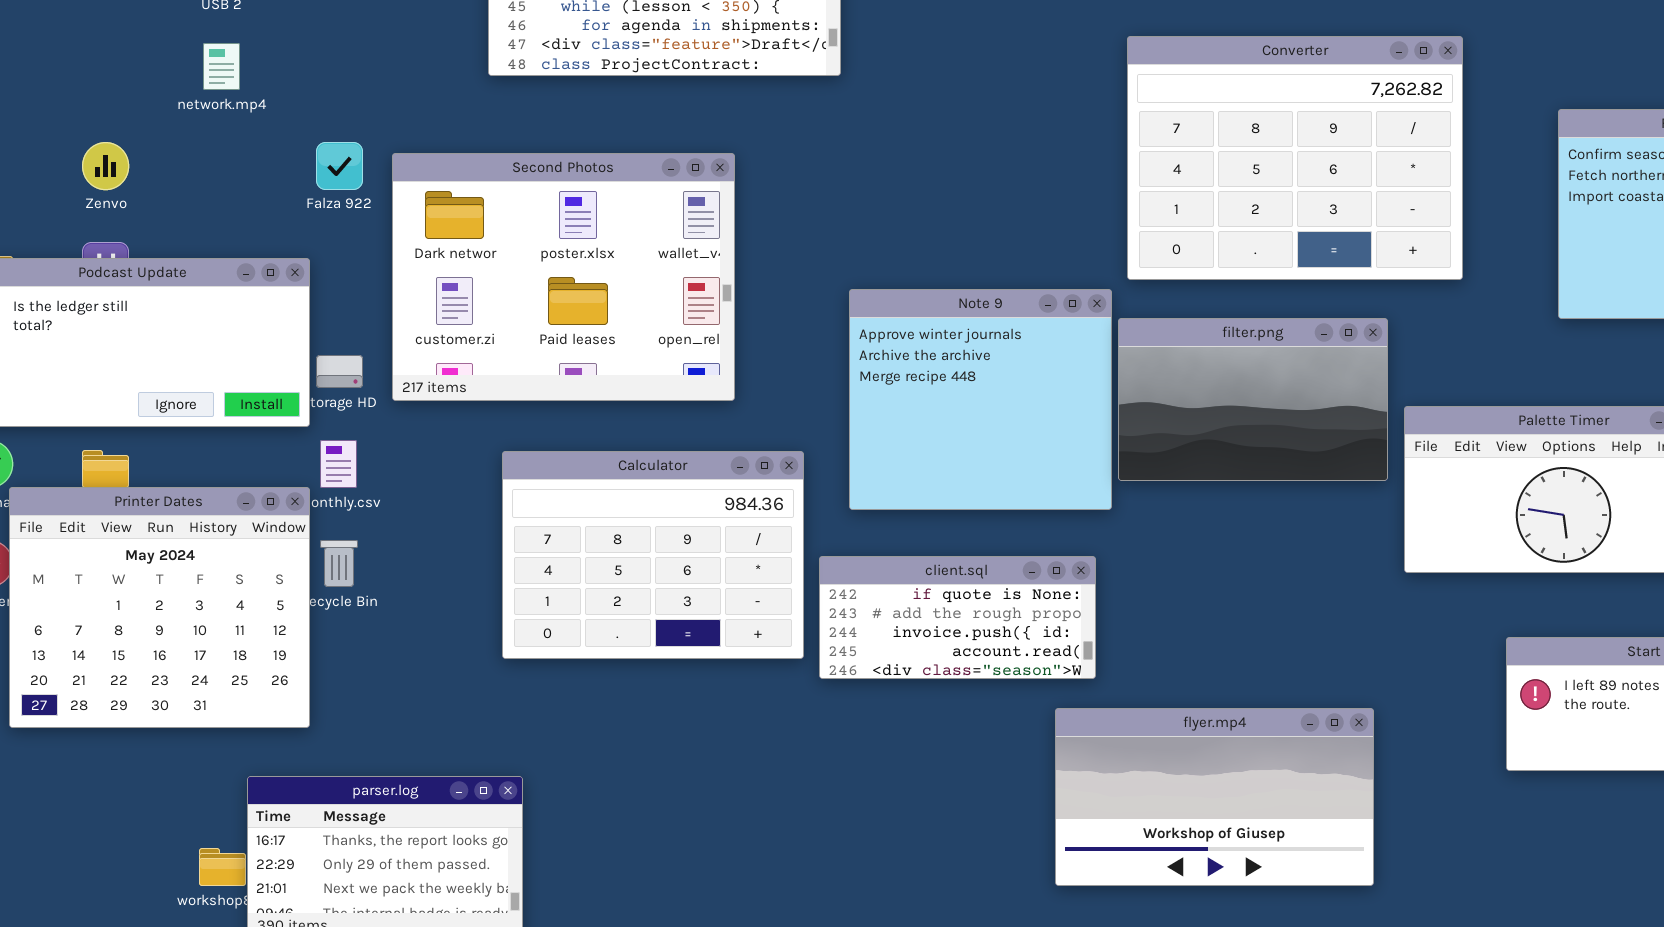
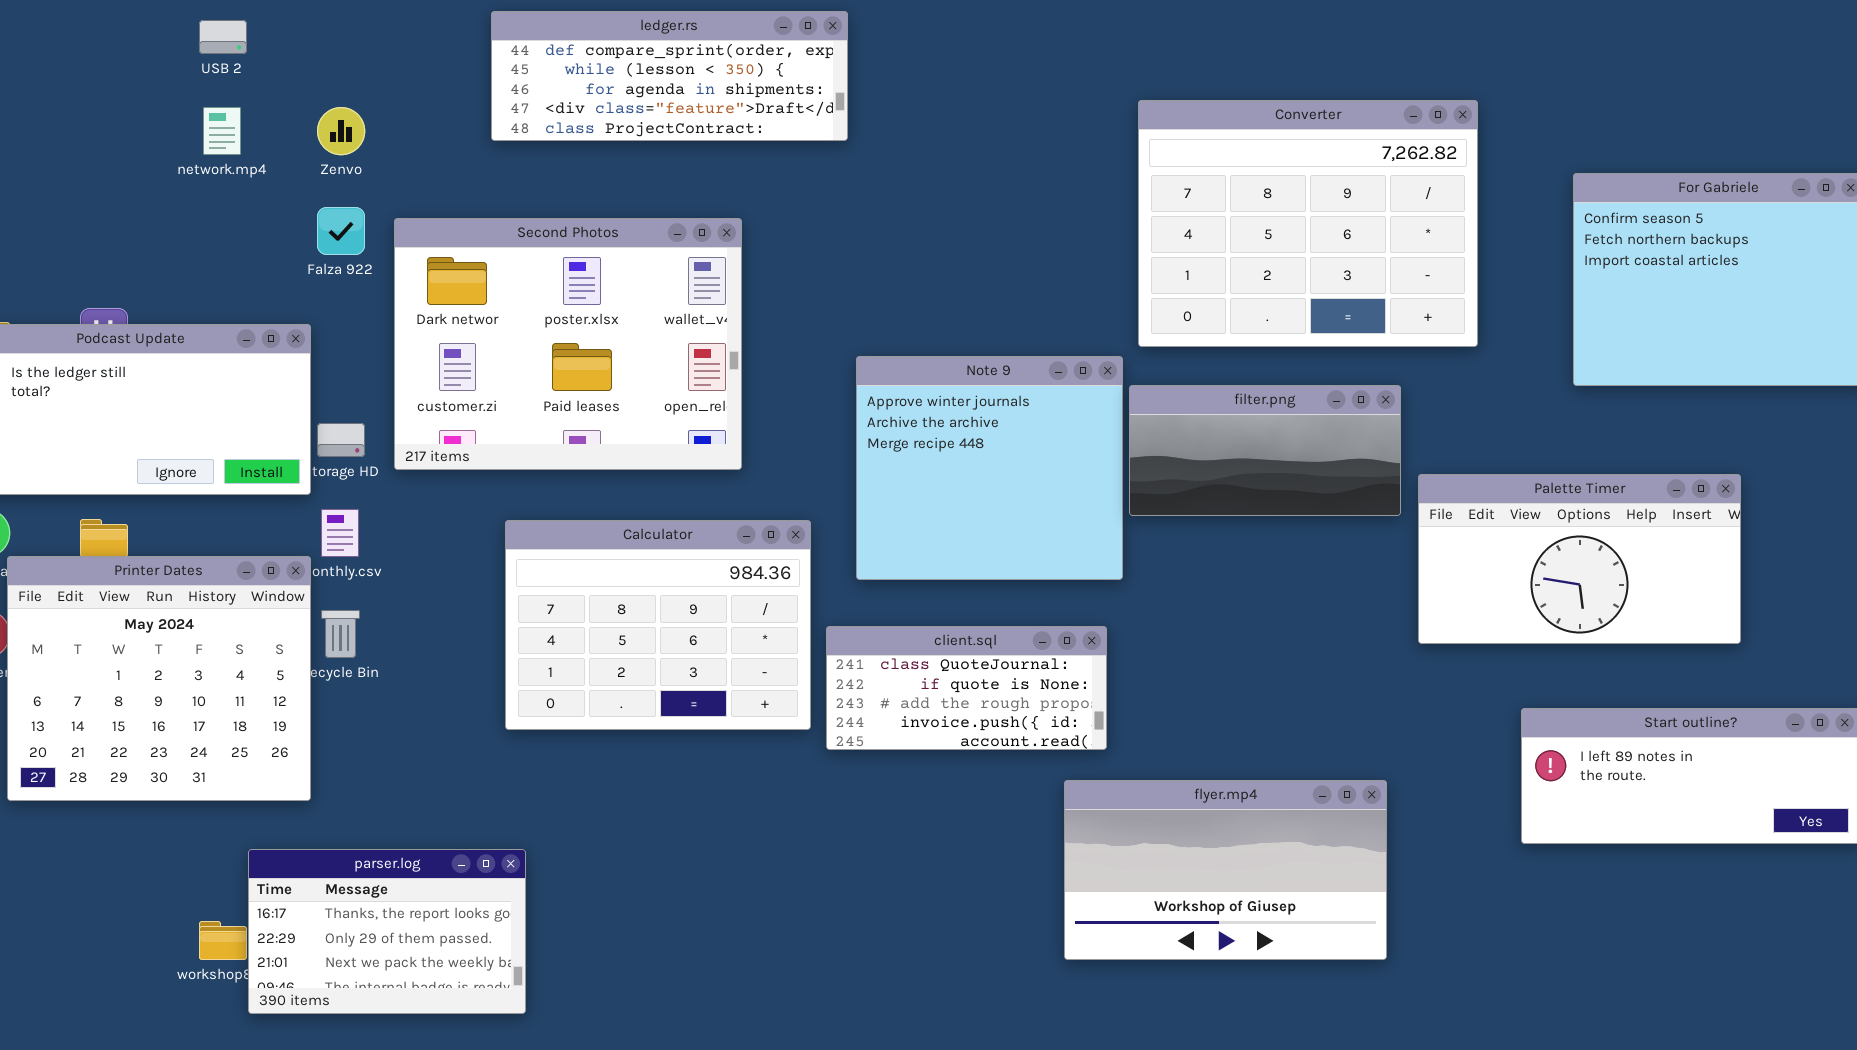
Zenvo: [82,142,129,190] -> [317,107,365,155], moved
filter.png: [1118,318,1388,481] -> [1129,385,1401,516], resized
client.sql: [819,556,1096,679] -> [826,626,1107,750], scrolled up 1 row

